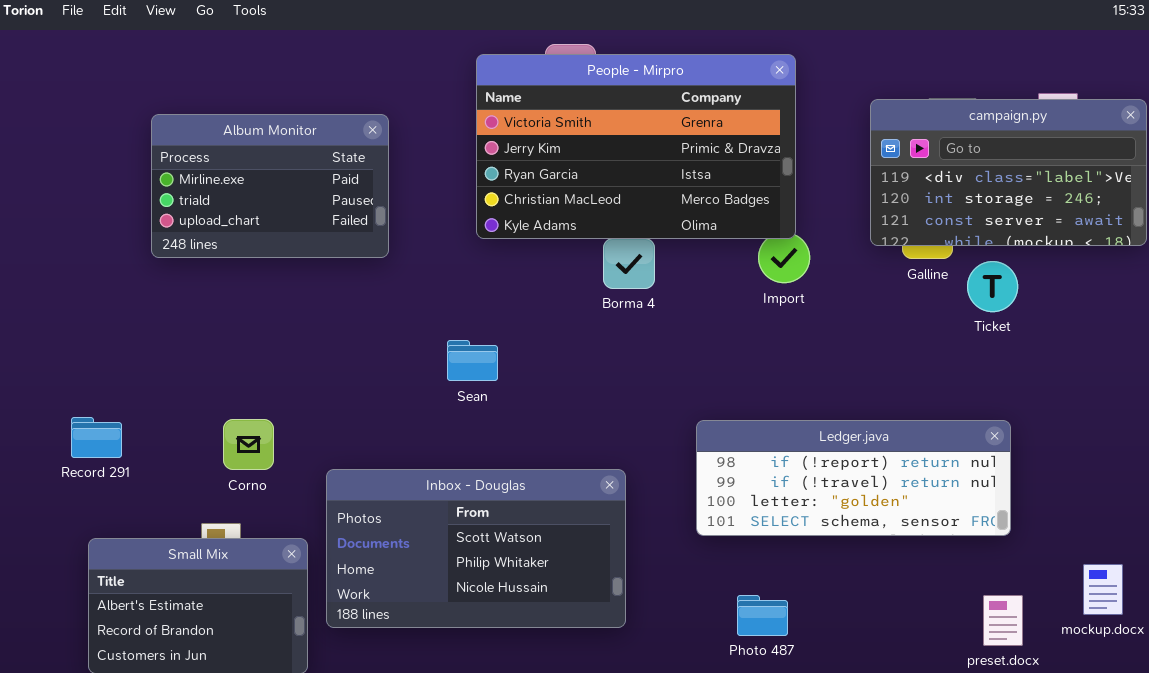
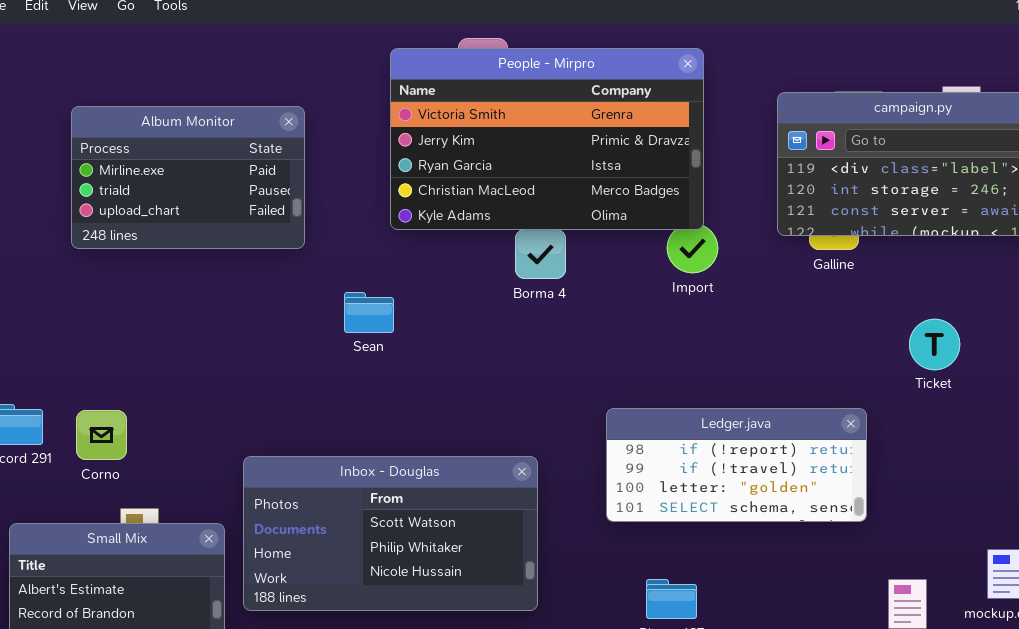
Ticket: [967,261,1018,312] -> [909,319,960,370], moved
Sean: [447,340,498,381] -> [344,292,394,333], moved
Corno: [223,419,274,470] -> [76,410,127,460], moved
Ledger.java: [696,420,1011,536] -> [606,408,867,522], resized

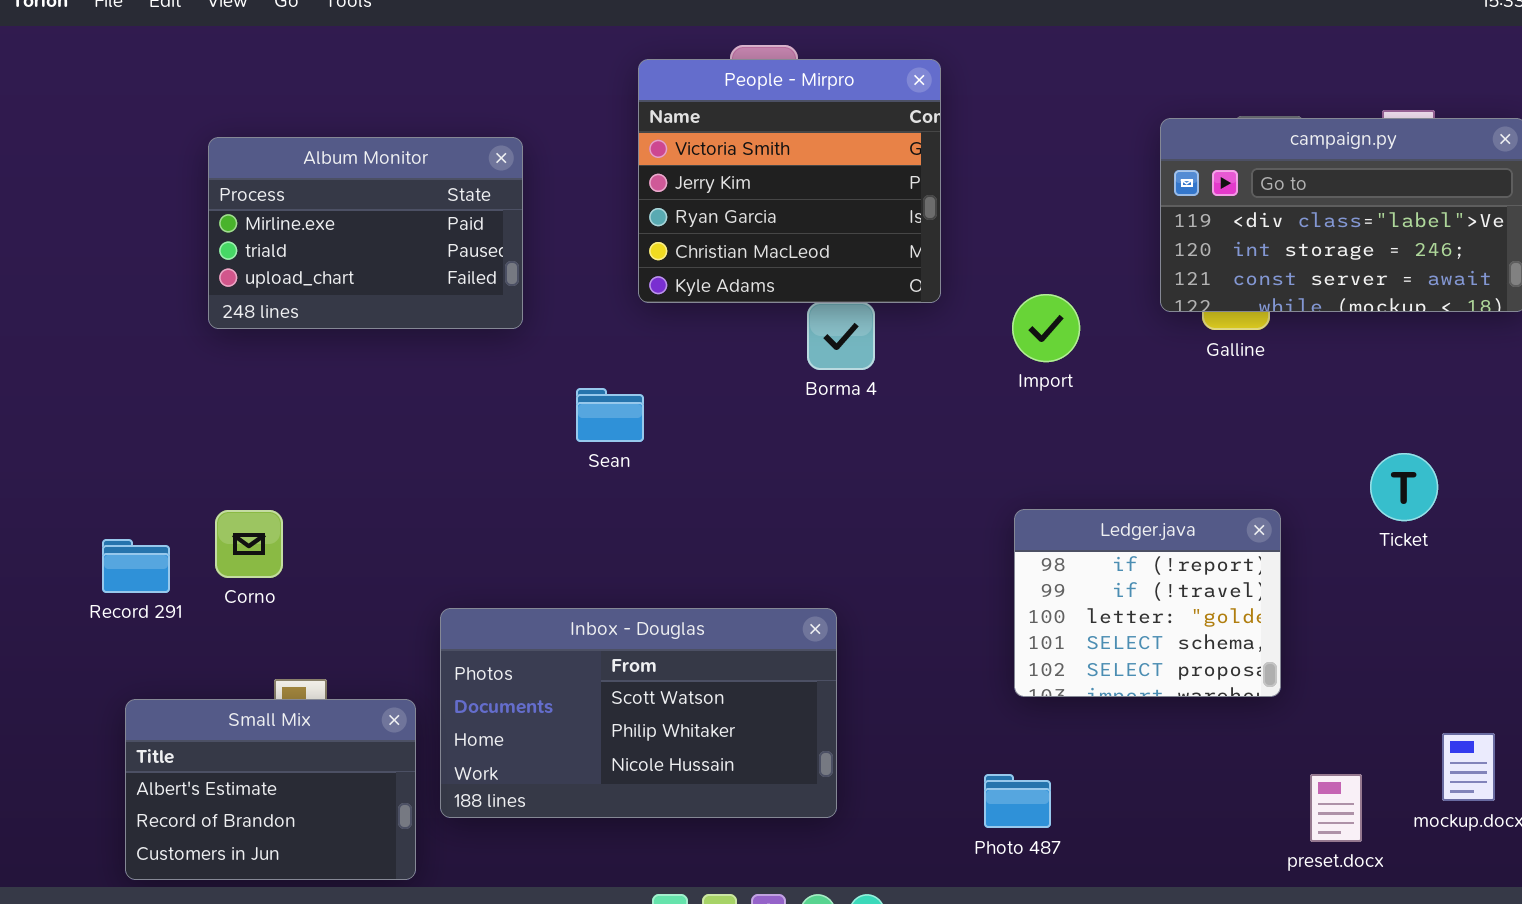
People - Mirpro: [390,48,704,230] -> [638,59,941,303], resized
Ticket: [909,319,960,370] -> [1370,453,1438,521], moved
Ledger.java: [606,408,867,522] -> [1014,509,1281,697], resized
Corno: [76,410,127,460] -> [215,510,283,578], moved

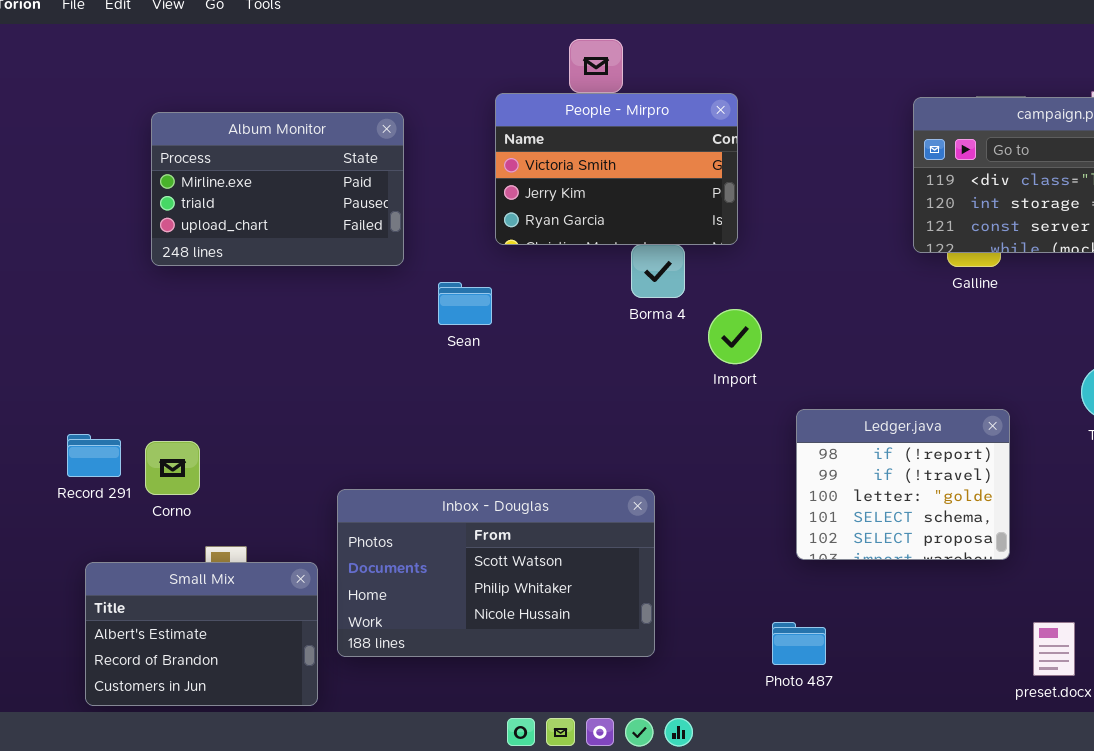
People - Mirpro: [638,59,941,303] -> [495,93,738,245], resized
Import: [1012,294,1080,362] -> [708,309,762,364], moved
Sean: [576,388,644,442] -> [438,282,492,325], moved
Corno: [215,510,283,578] -> [145,441,200,495], moved

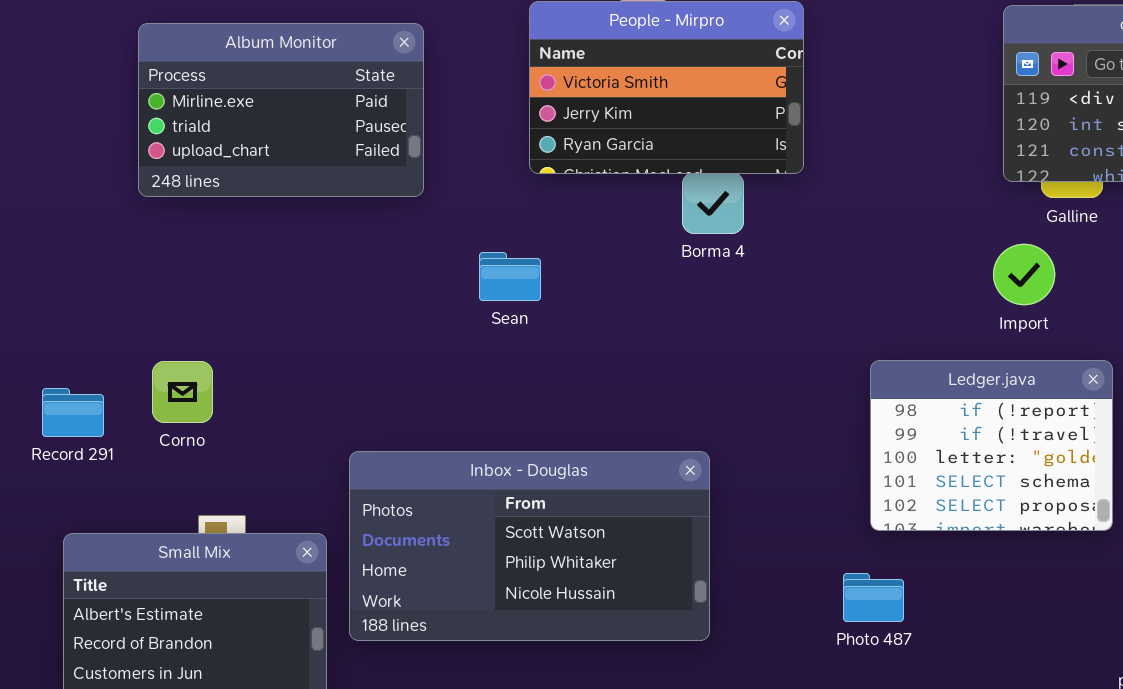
Sean: [438,282,492,325] -> [479,252,541,301], moved
Import: [708,309,762,364] -> [993,244,1055,305], moved
Corno: [145,441,200,495] -> [152,361,213,423], moved
Photo 487: [772,622,826,665] -> [843,573,904,622], moved

